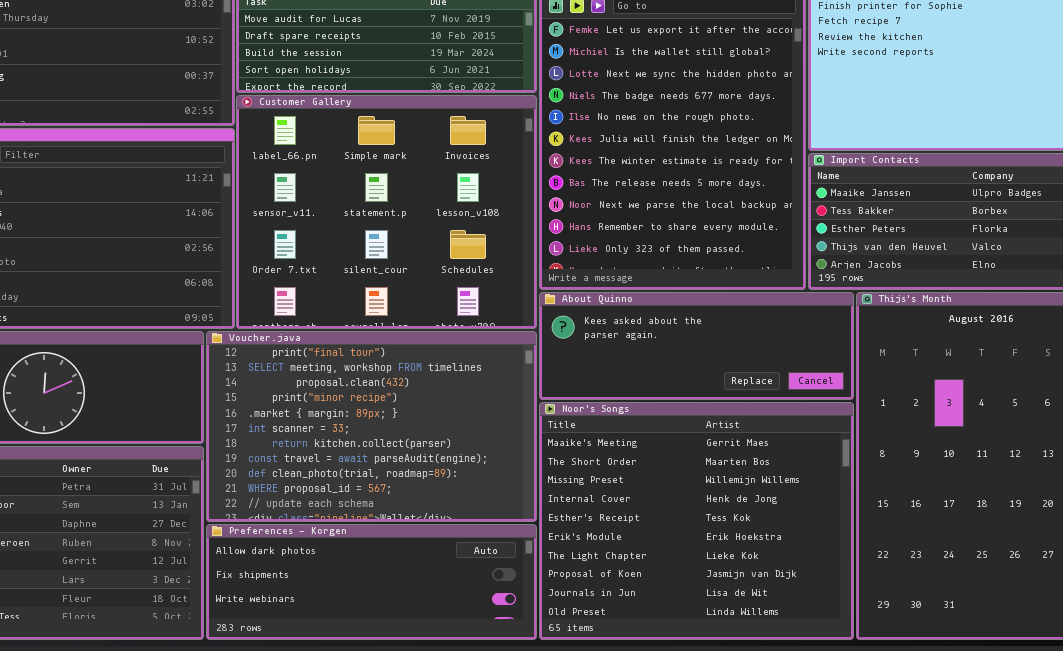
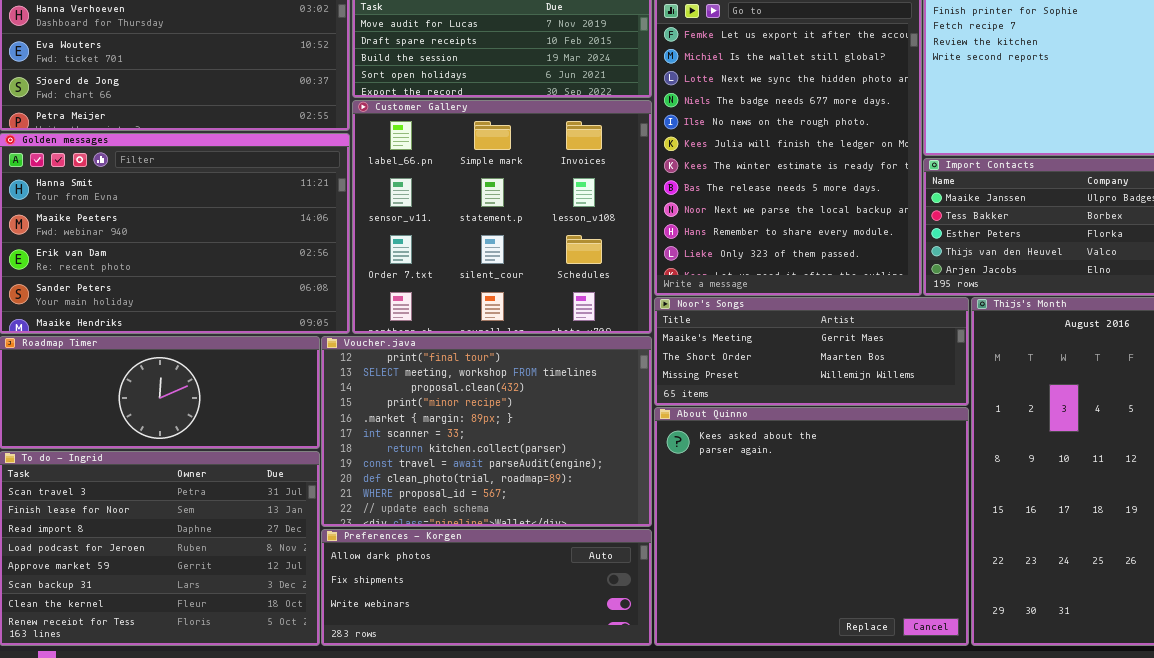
About Quinno: [539,292,854,400] -> [654,407,969,646], moved, resized
Noor's Songs: [539,402,854,640] -> [654,297,969,406], moved, resized

